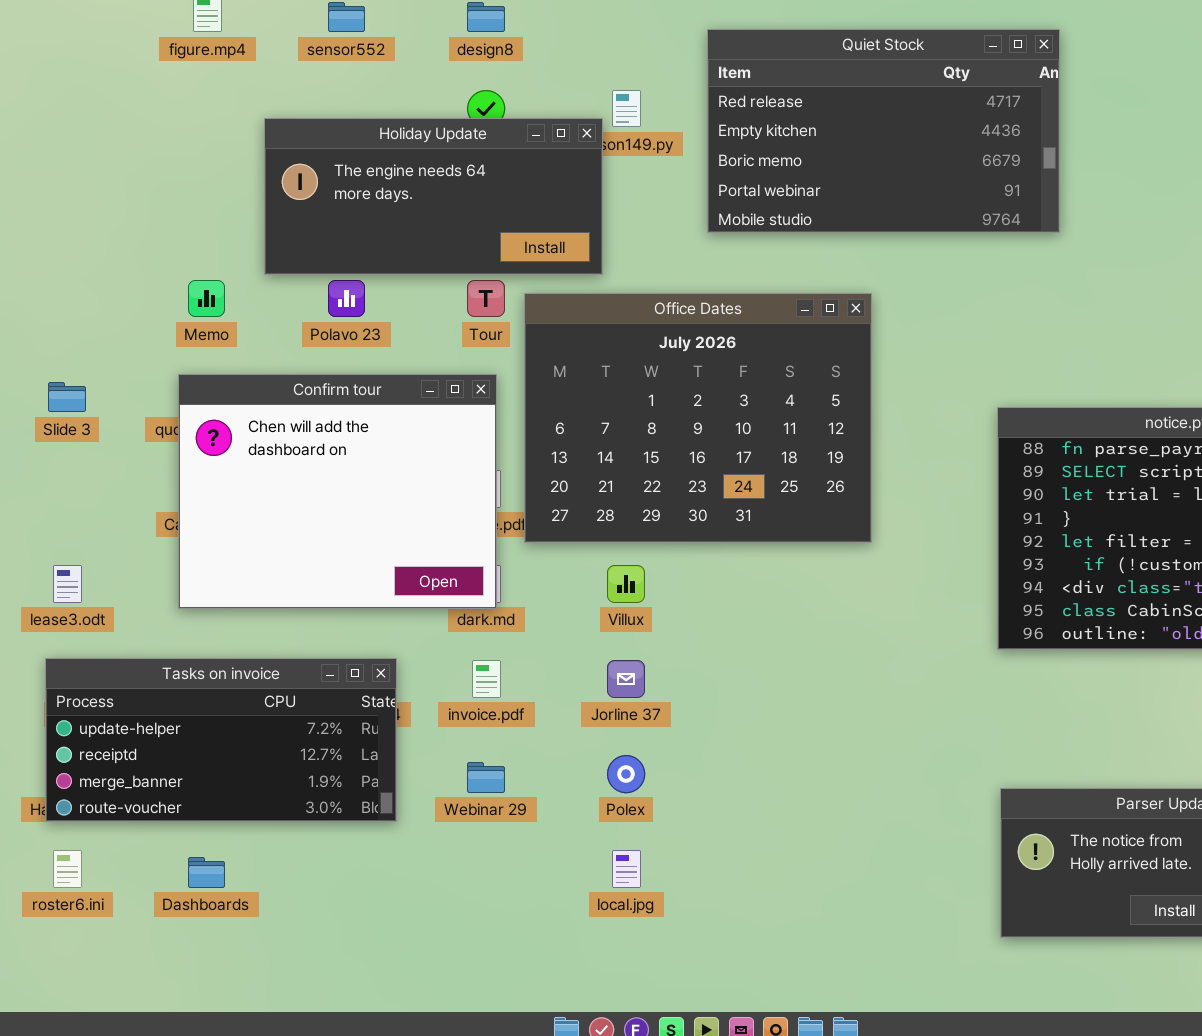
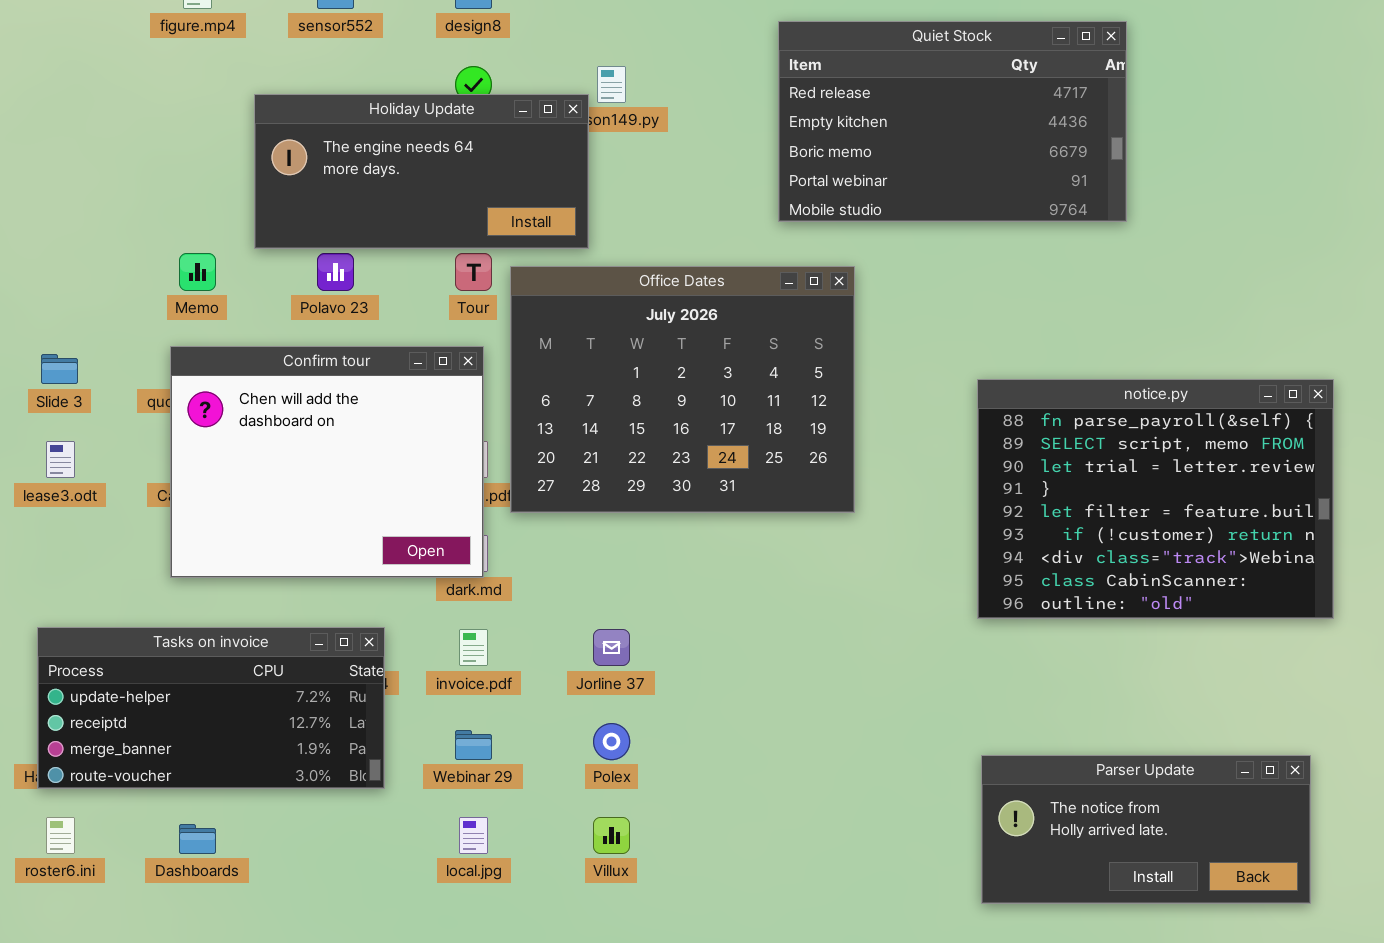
Quiet Stock: [707,29,1060,233] -> [778,21,1127,222], moved
lease3.odt: [53,565,82,603] -> [46,441,75,478], moved
Villux: [607,565,645,603] -> [593,817,630,854], moved
local.jpg: [612,850,641,888] -> [459,817,488,854], moved

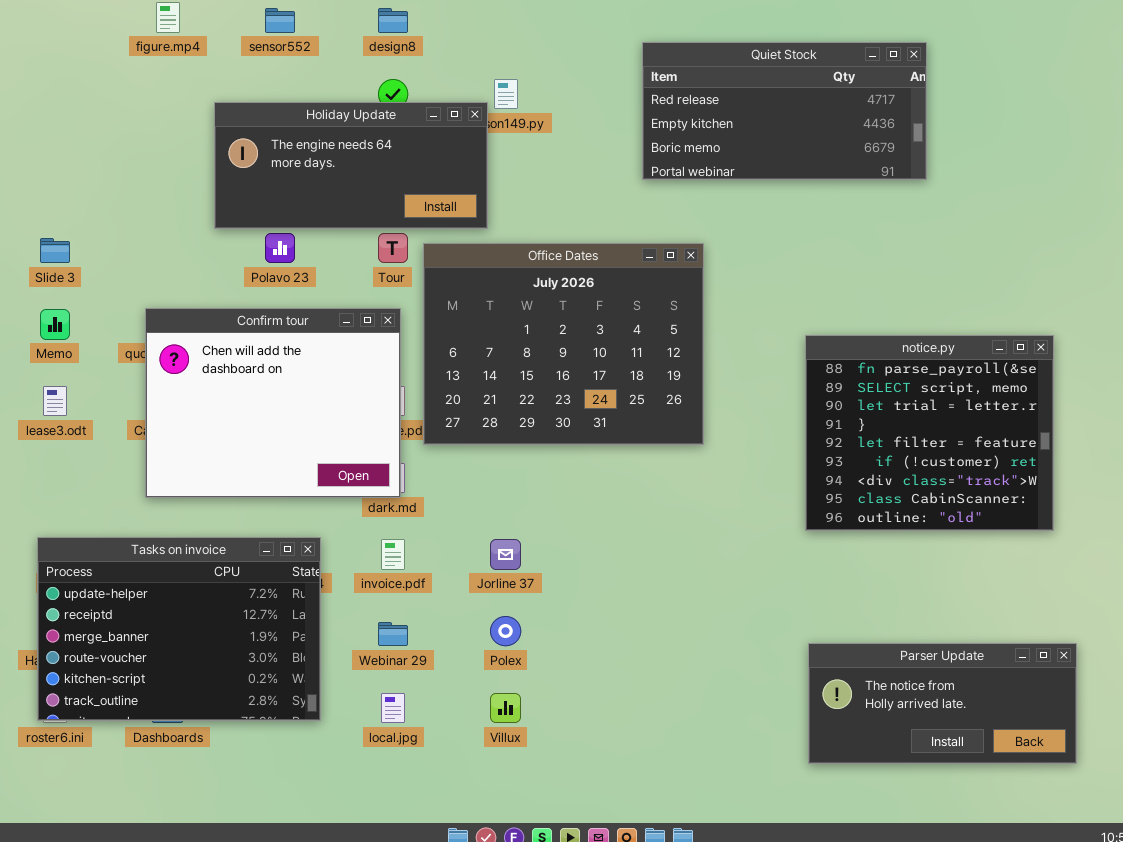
Quiet Stock: [778,21,1127,222] -> [642,42,927,180], resized
Memo: [179,253,216,291] -> [40,309,70,340], moved
Slide 3: [41,354,78,384] -> [40,238,70,263], moved
notice.py: [977,379,1334,619] -> [805,335,1054,531], resized
Tasks on invoice: [37,627,385,789] -> [37,537,321,721], resized

